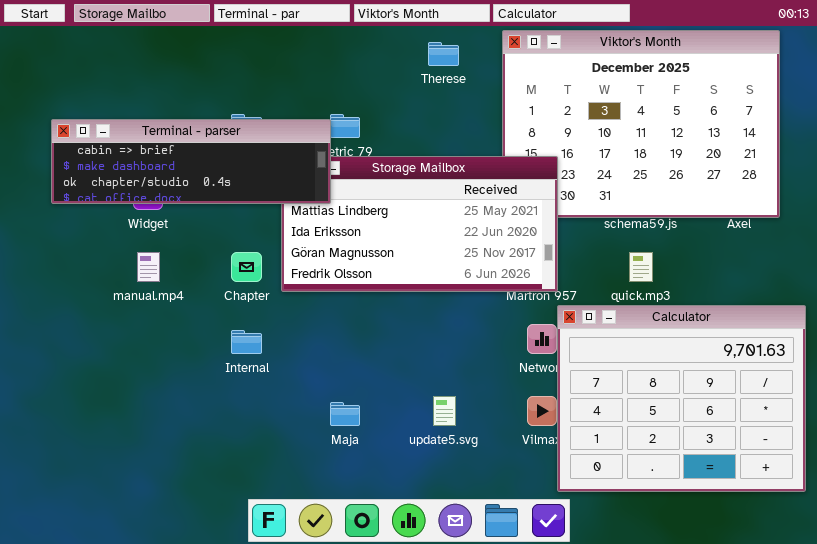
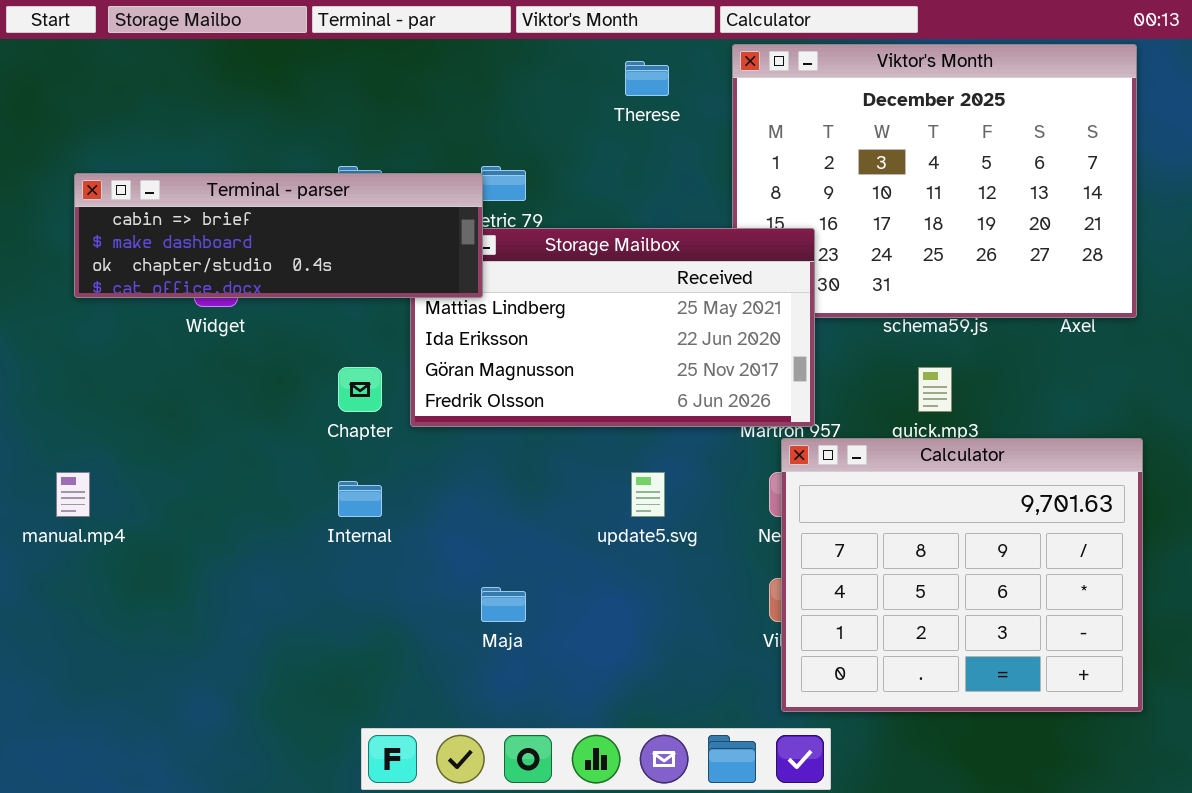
manual.mp4: [137,252,160,282] -> [56,472,90,517], moved
Calculator: [557,305,806,492] -> [781,438,1143,712], moved
update5.svg: [433,396,456,426] -> [631,472,665,517], moved

